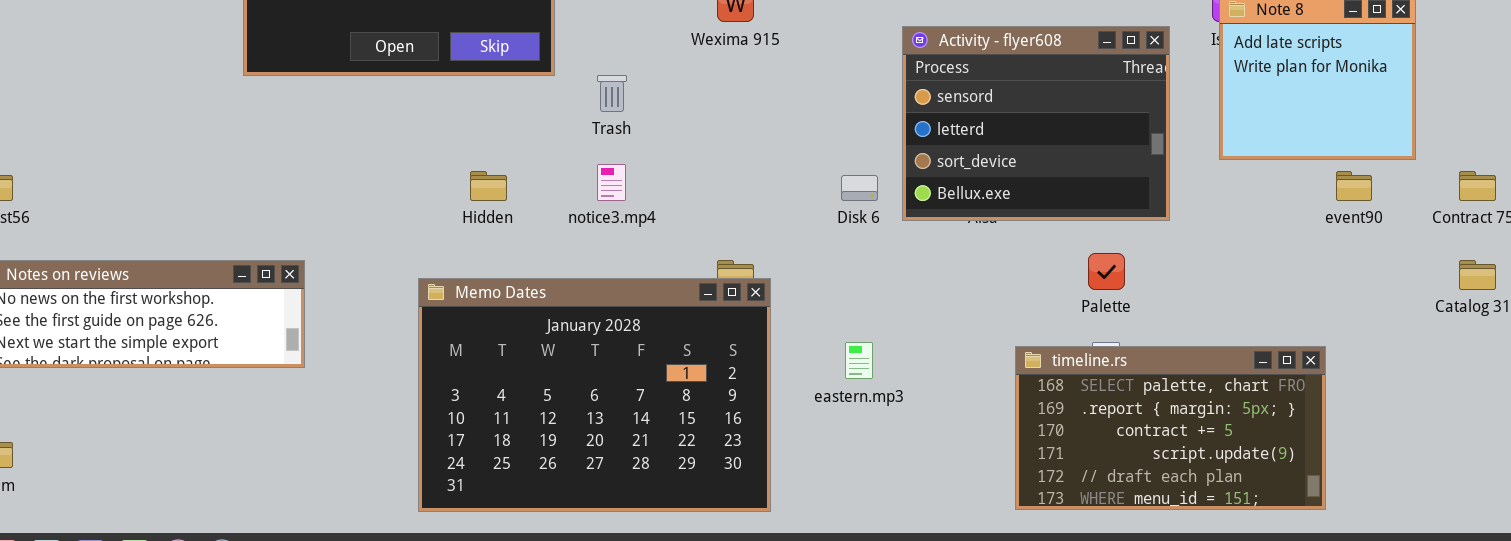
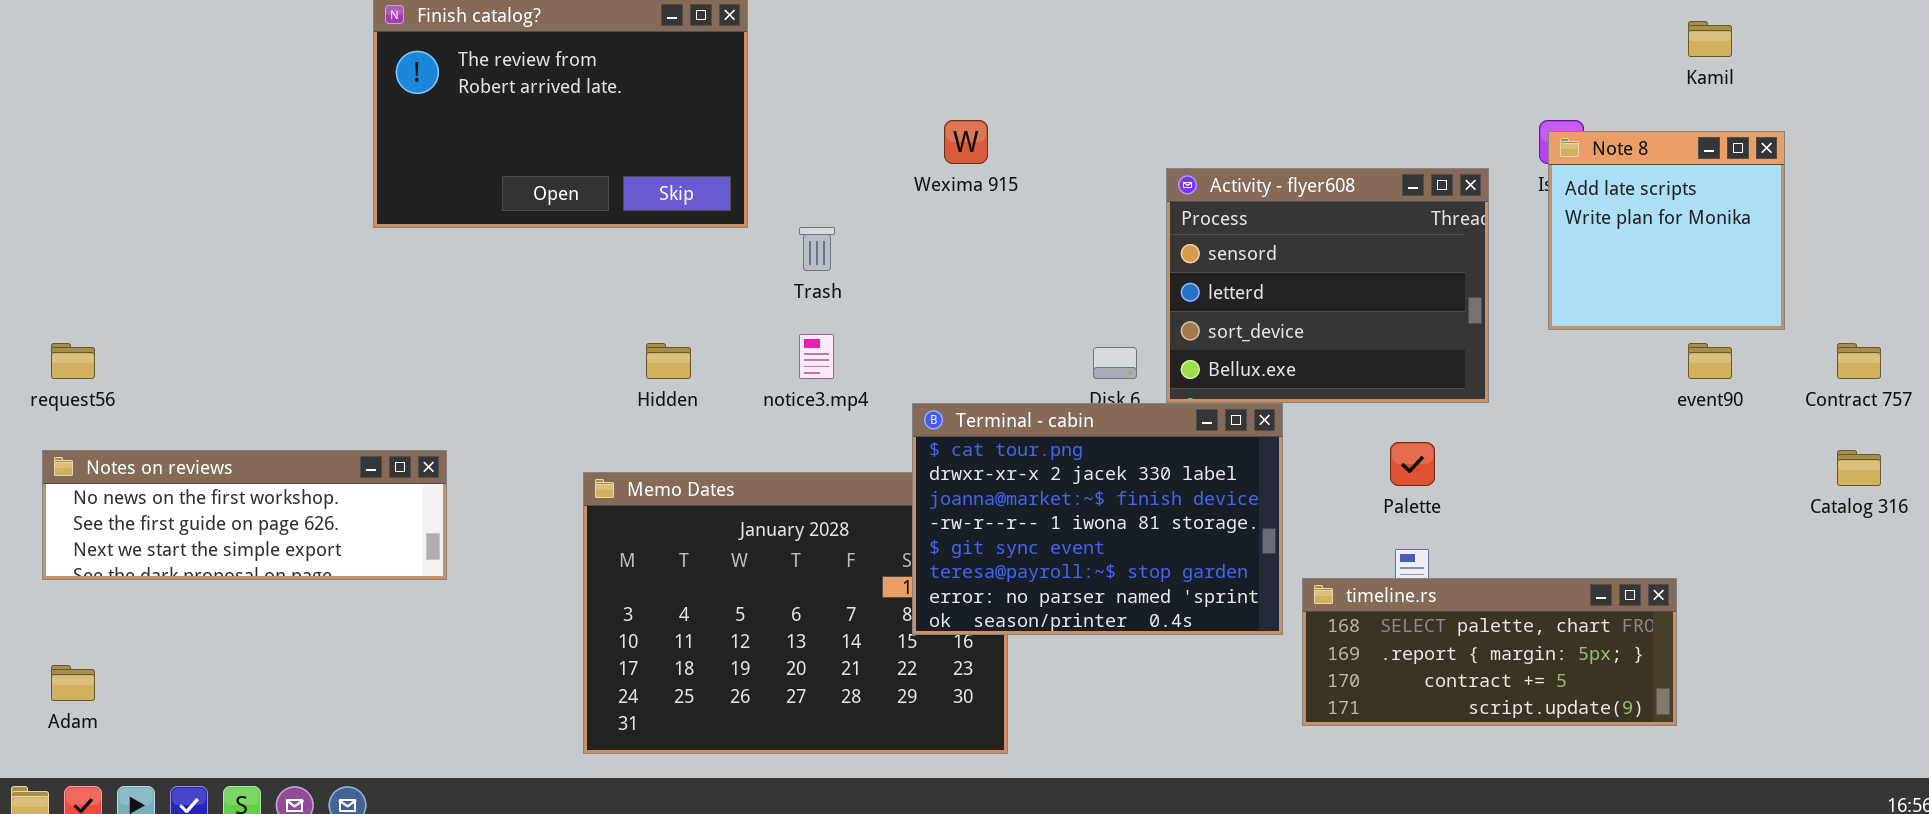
Terminal - cabin: none -> [912,403,1283,635], opened
timeline.rs: [1015,346,1326,510] -> [1302,578,1677,726], moved, resized

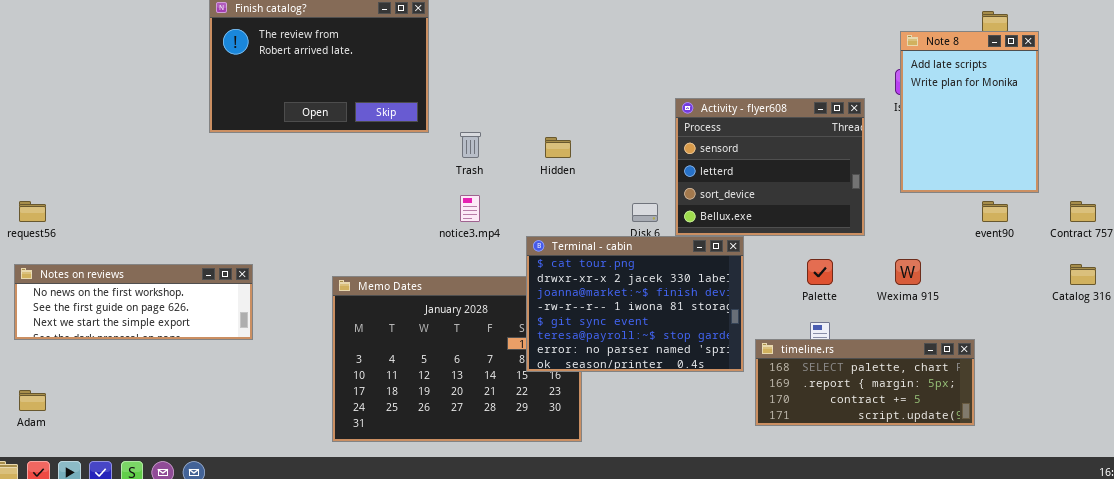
Wexima 915: [944,120,988,164] -> [895,259,921,285], moved
Note 8: [1548,131,1785,330] -> [900,31,1039,193], resized
Hidden: [646,343,691,379] -> [545,137,571,158], moved

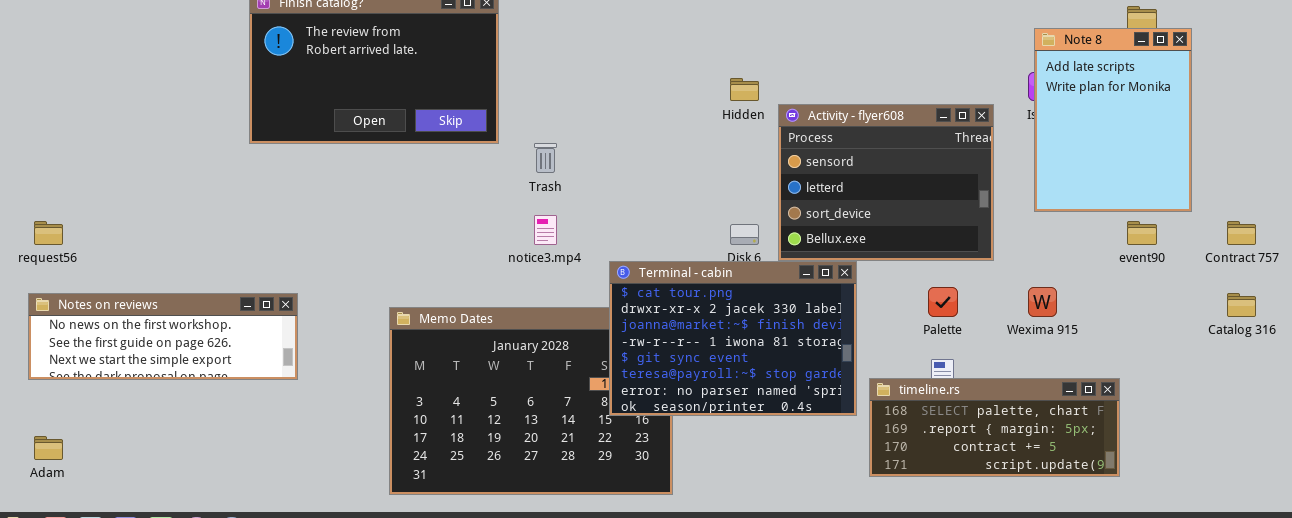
Hidden: [545,137,571,158] -> [730,78,759,101], moved

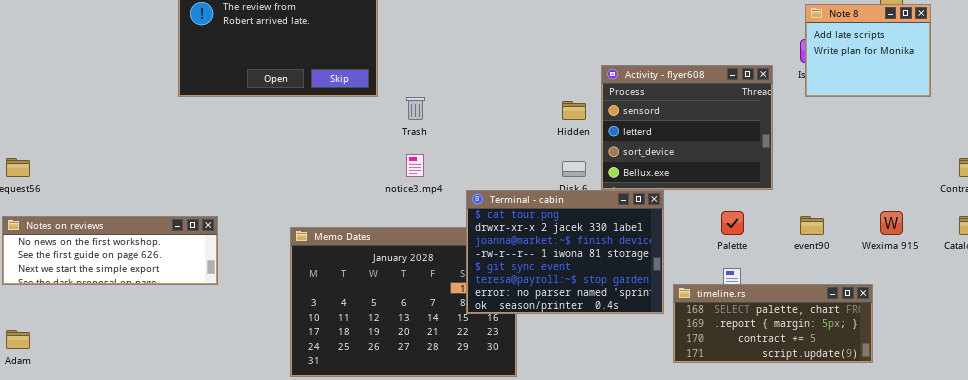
Note 8: [1034,28,1192,212] -> [805,4,931,97], resized
Hidden: [730,78,759,101] -> [562,101,586,120], moved
event90: [1127,221,1157,245] -> [800,216,824,235], moved
Wexima 915: [1028,287,1057,317] -> [880,211,903,235], moved

